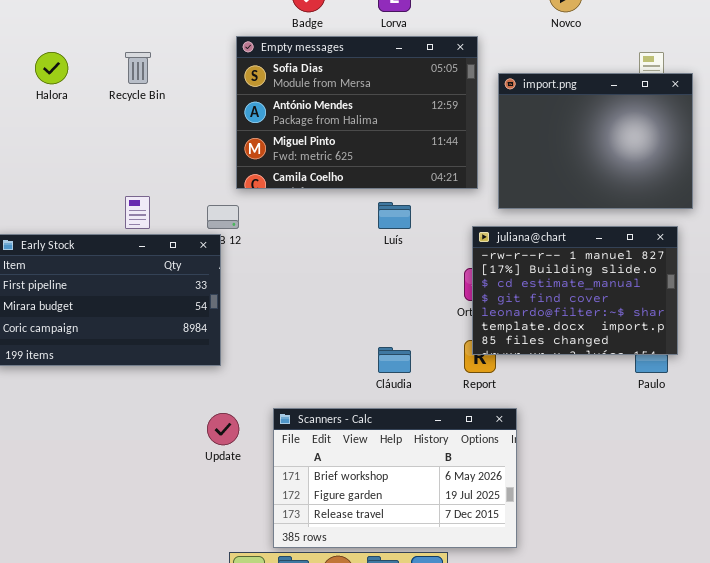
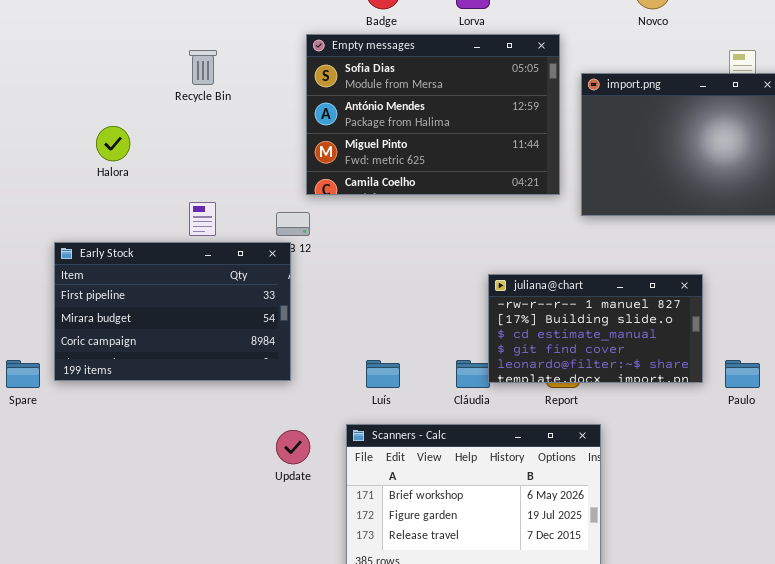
Halora: [35,52,68,84] -> [96,126,130,161], moved
Luís: [378,202,411,229] -> [366,360,400,388], moved
juliana@chart: [472,226,678,355] -> [488,274,703,383], moved, resized

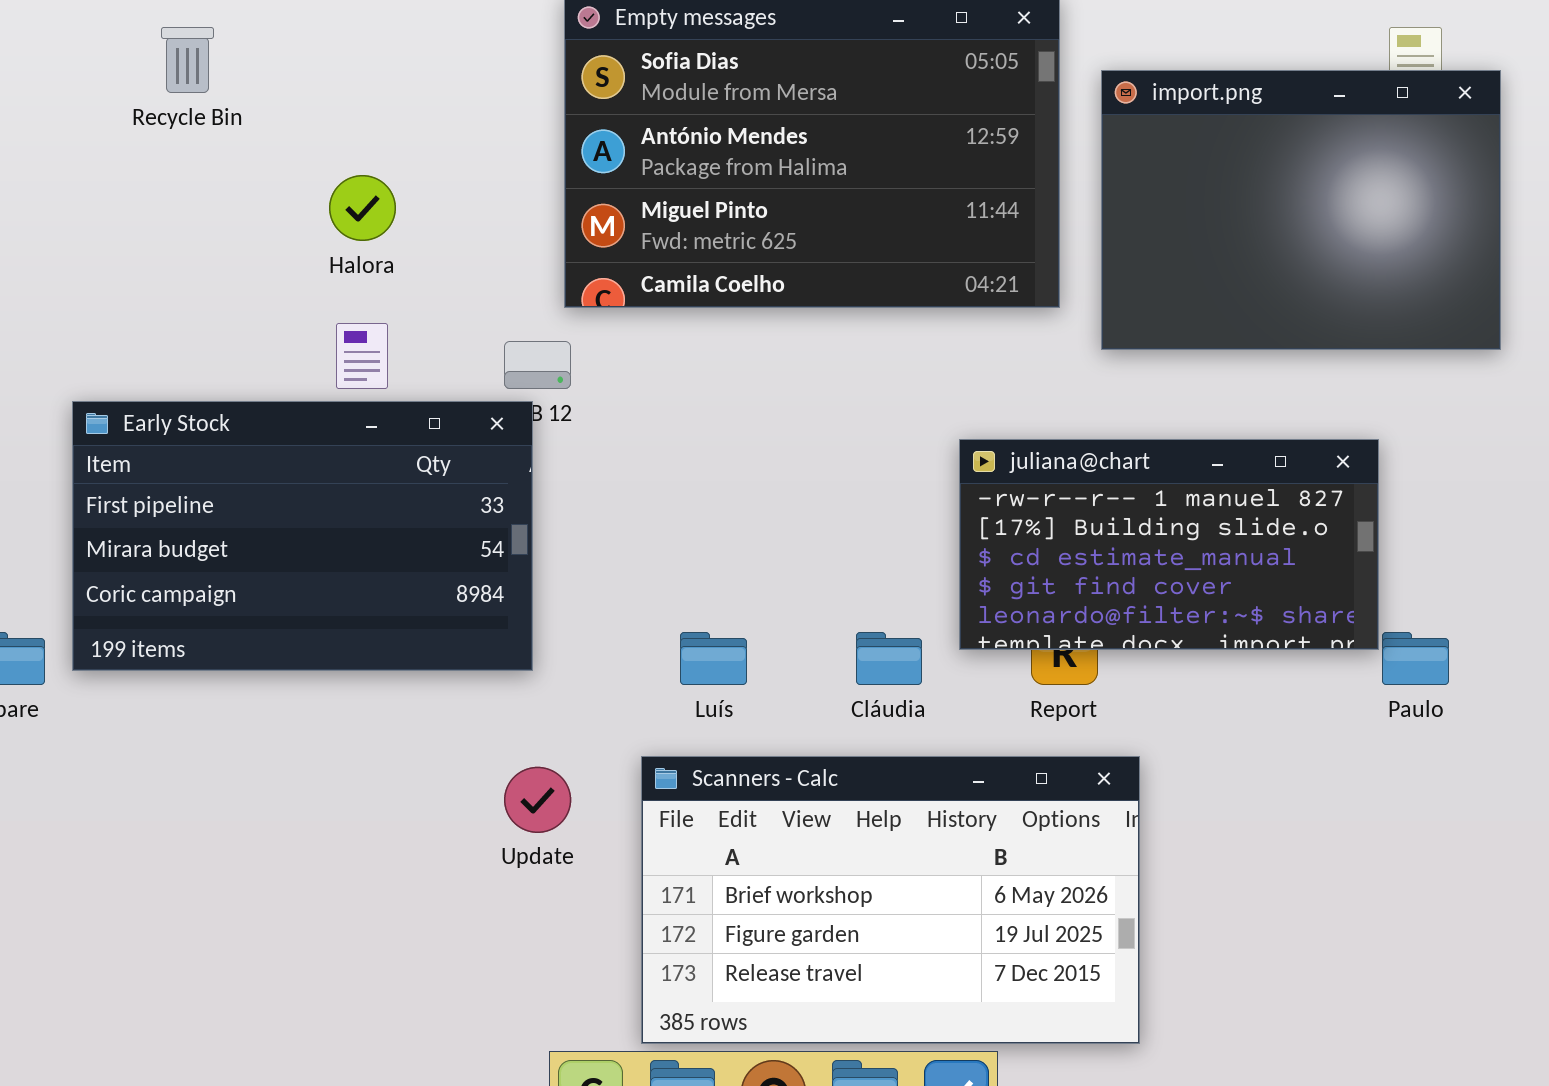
Recycle Bin: [189,50,217,85] -> [161,27,214,93], moved
Halora: [96,126,130,161] -> [329,175,396,241], moved
juliana@chart: [488,274,703,383] -> [959,439,1379,650], moved

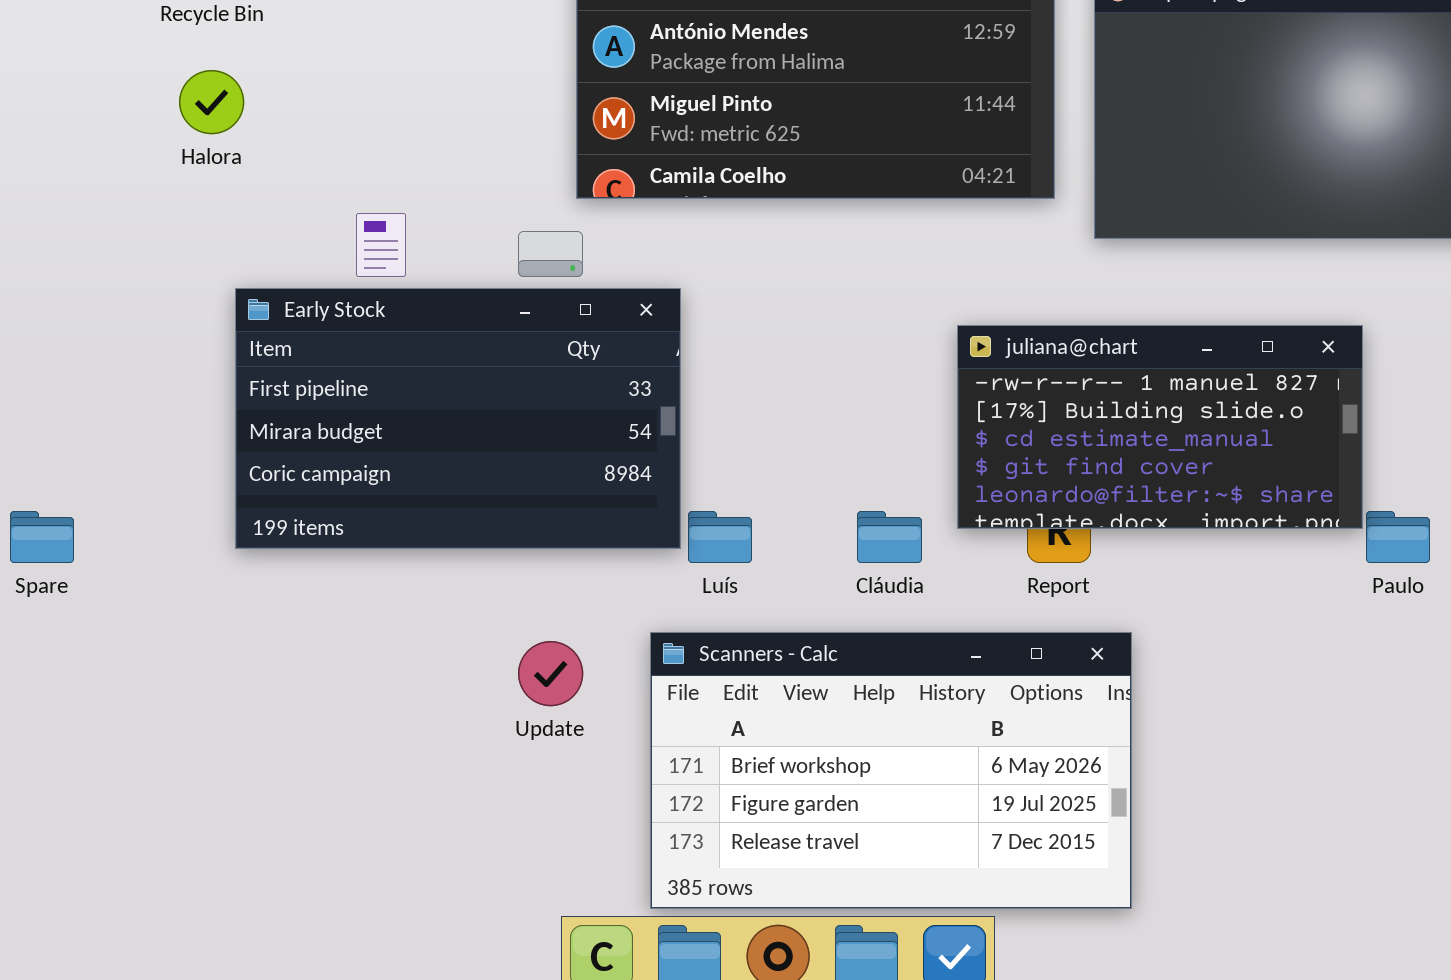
Halora: [329,175,396,241] -> [179,70,244,134], moved
Early Stock: [72,401,533,671] -> [235,288,681,549], moved

